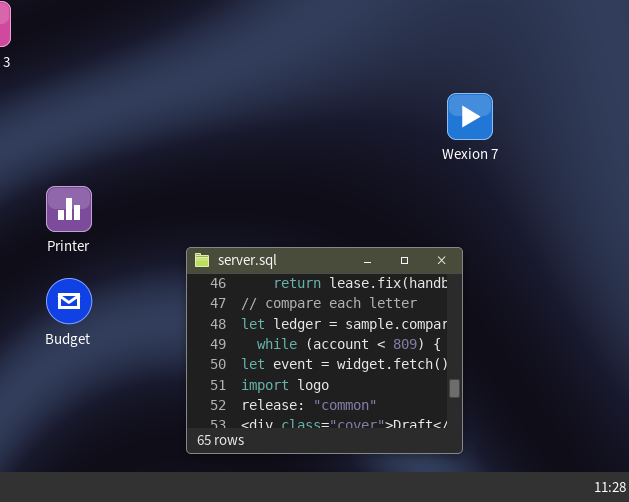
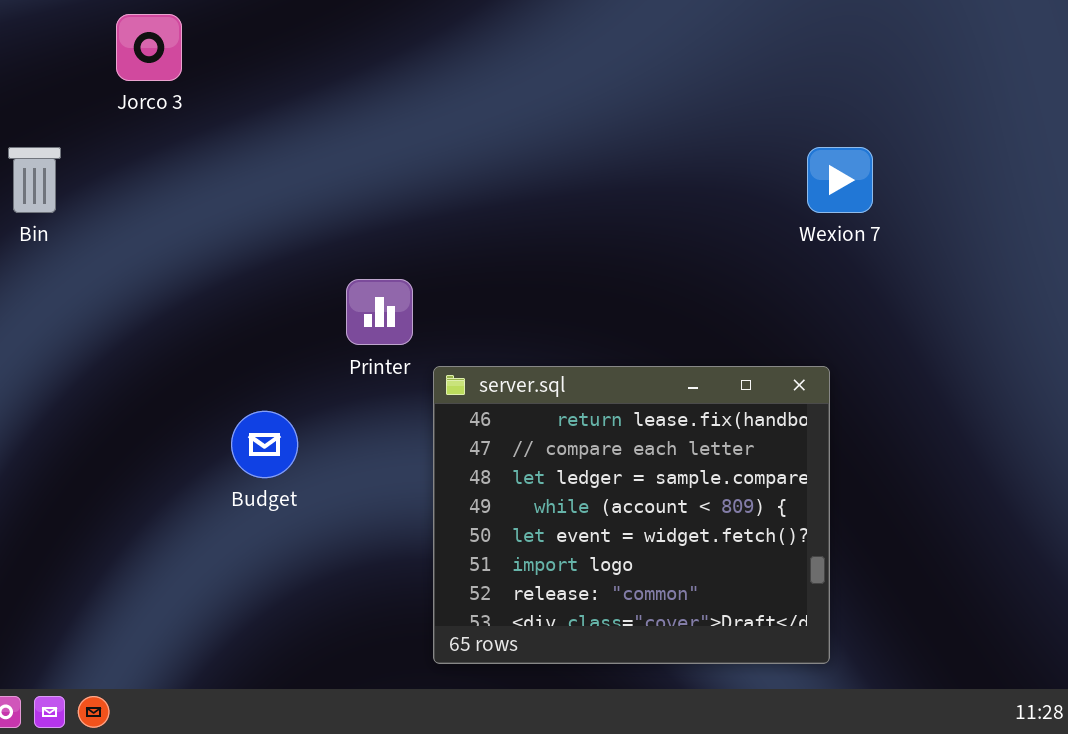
Printer: [46,186,92,232] -> [346,279,413,345], moved

